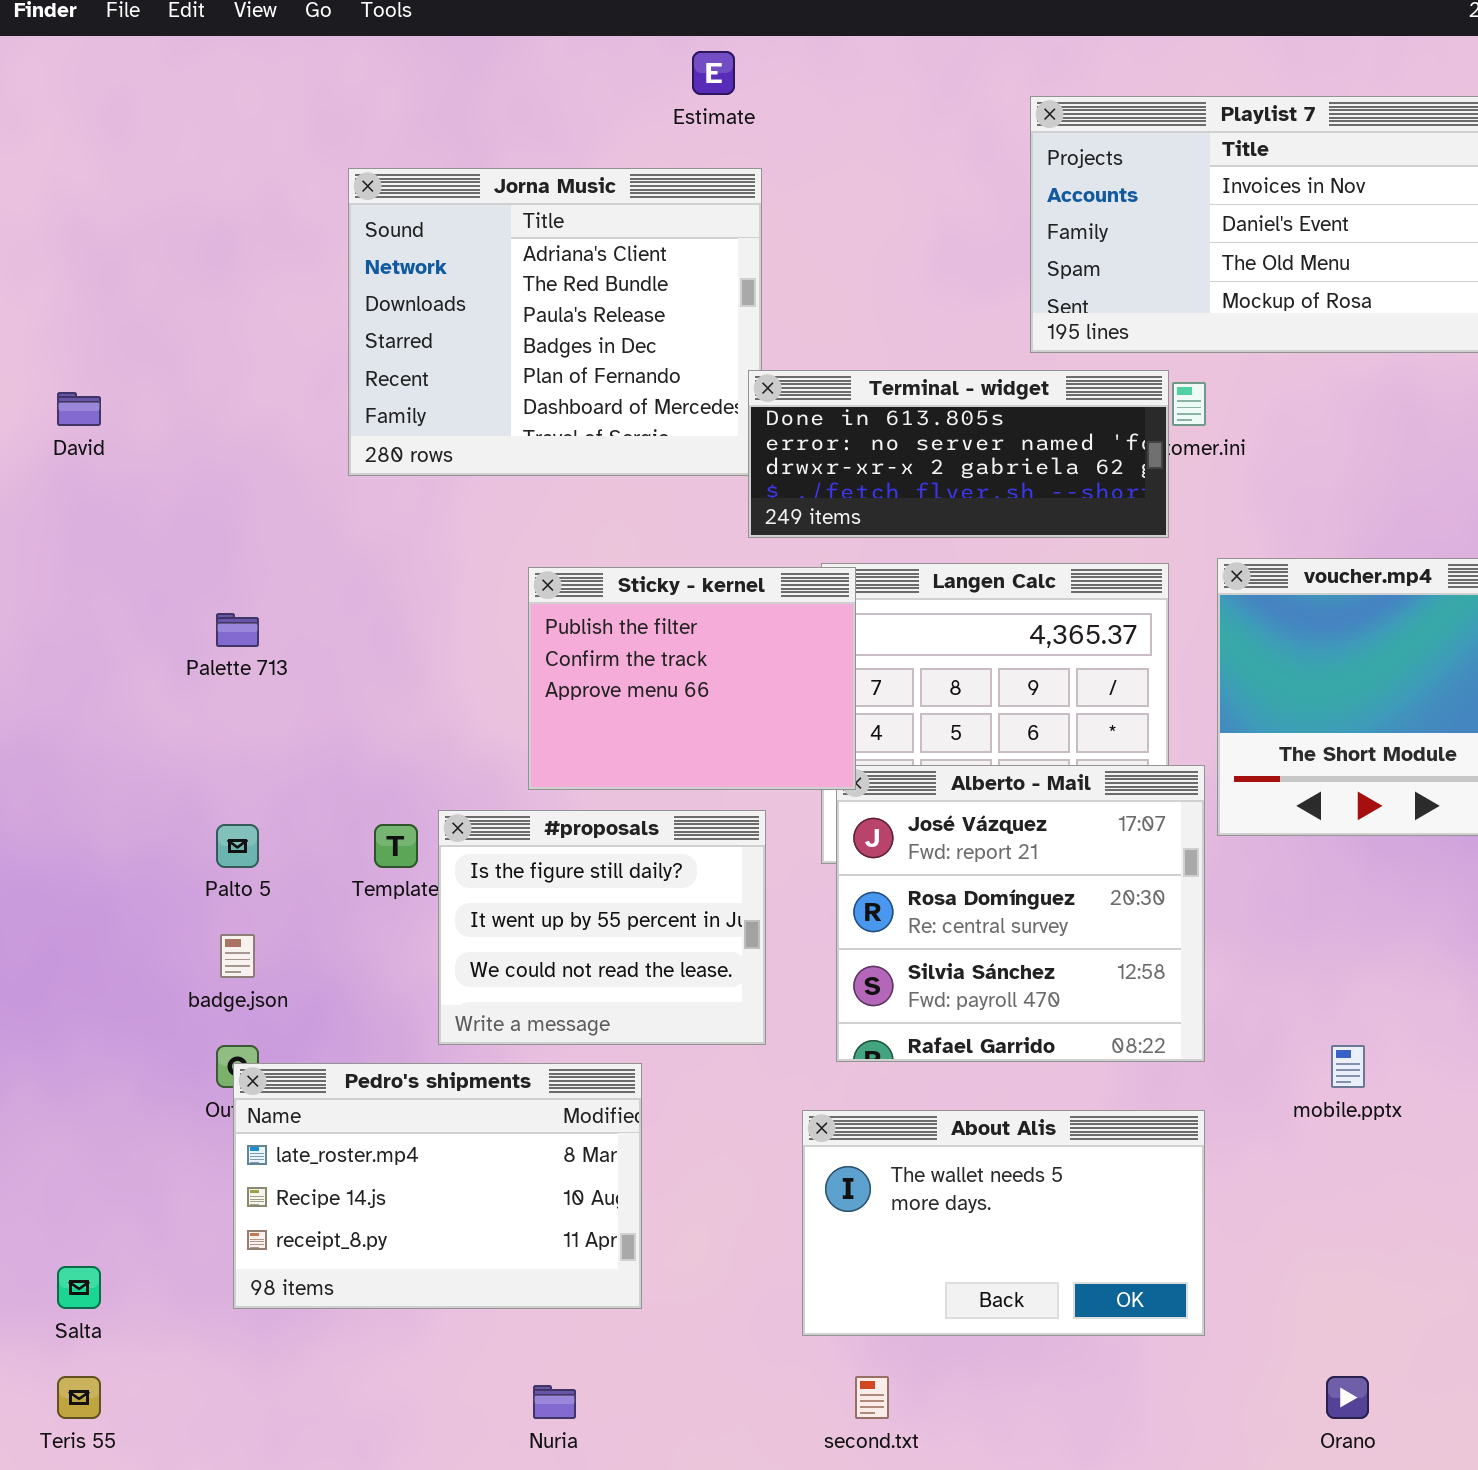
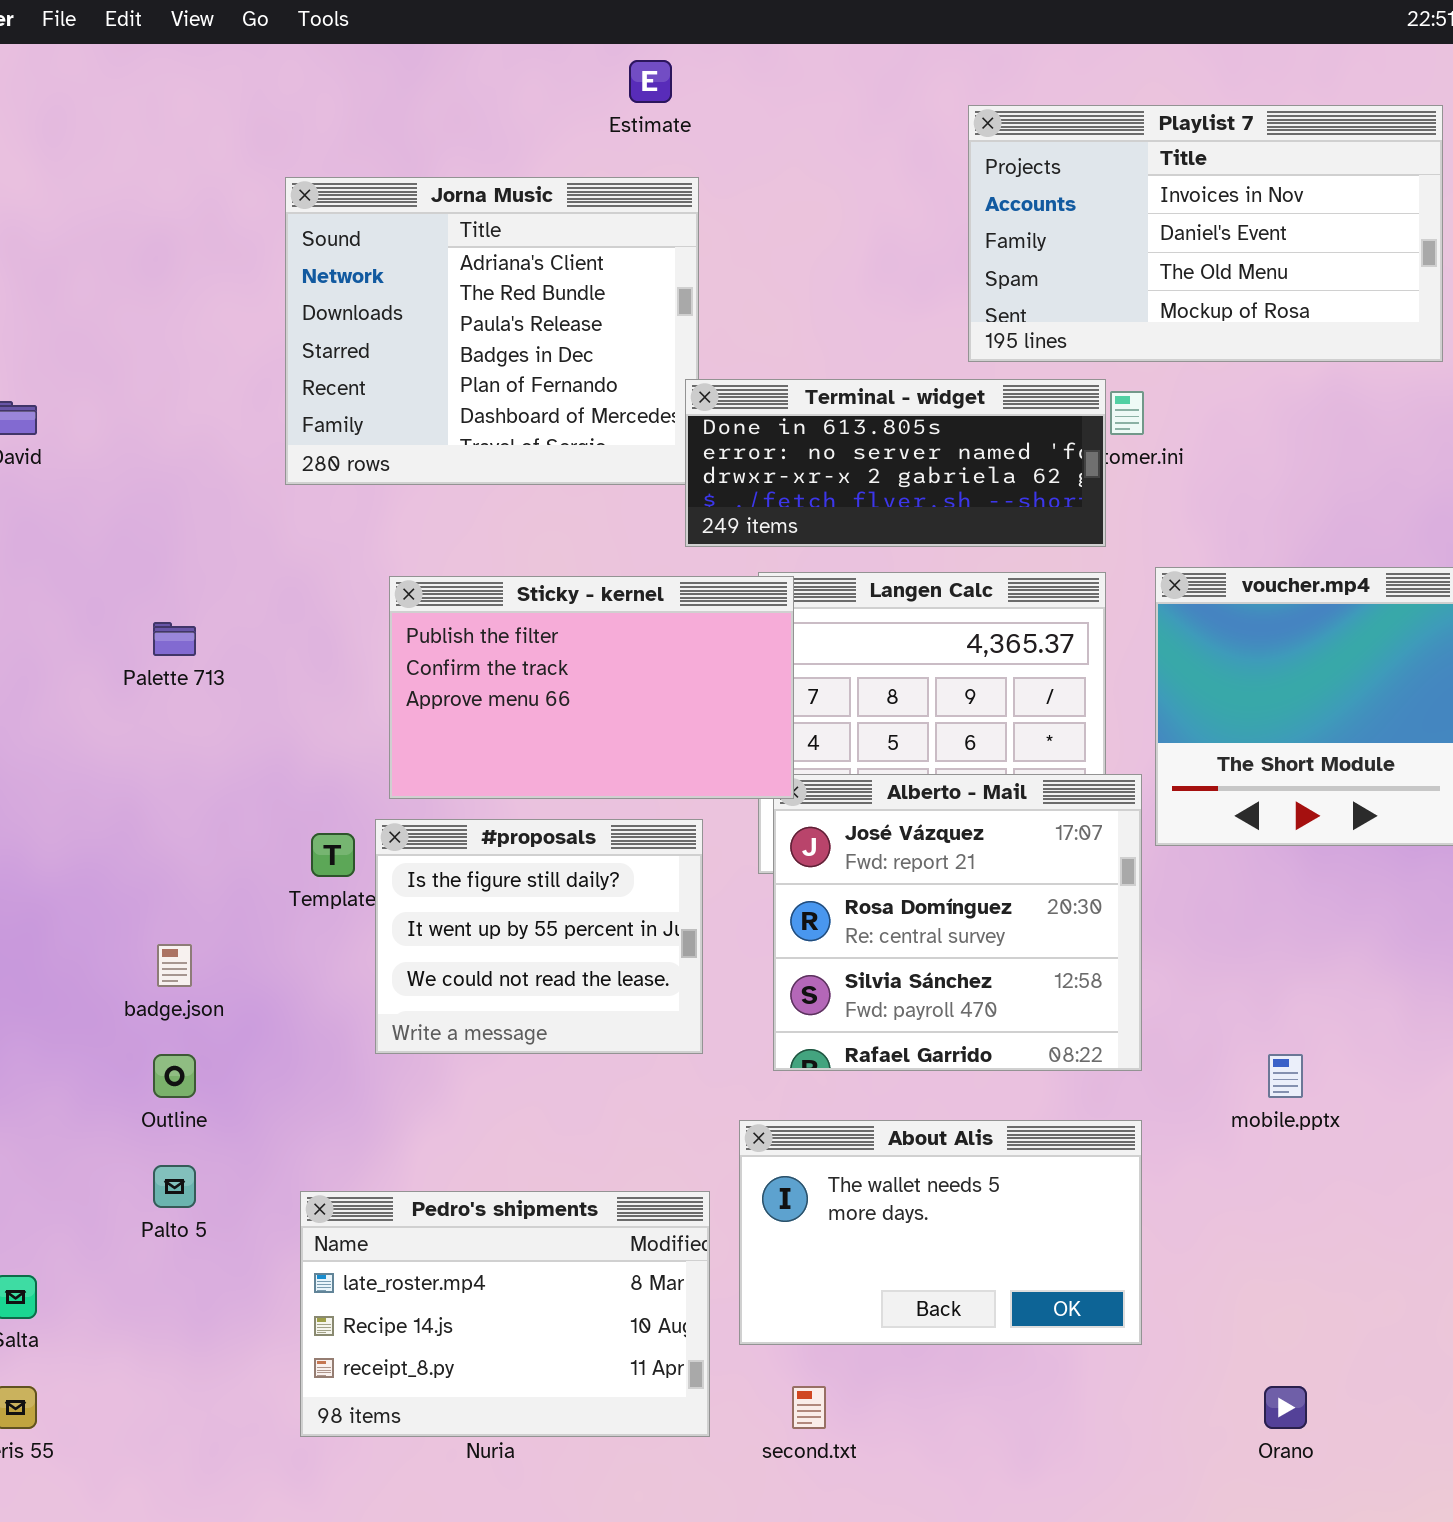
Sticky - kernel: [528,567,856,790] -> [389,576,794,799], resized
Palto 5: [216,824,259,868] -> [153,1165,196,1208], moved
Pedro's shipments: [233,1063,642,1309] -> [300,1191,710,1437], moved

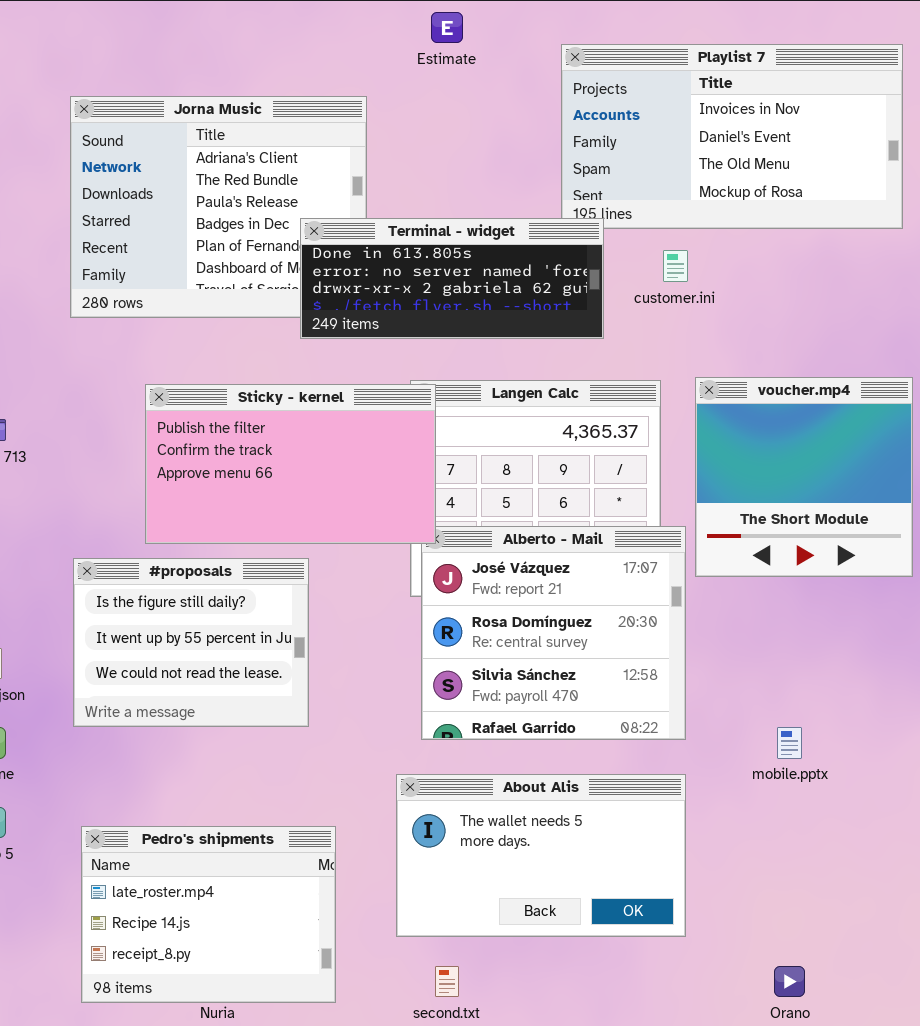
Estimate: [629,60,672,103] -> [431,12,463,43], moved
Terminal - widget: [685,379,1106,547] -> [300,218,604,339], moved
#proposals: [375,819,703,1054] -> [73,558,309,727], moved
Pedro's shipments: [300,1191,710,1437] -> [81,826,336,1003], resized

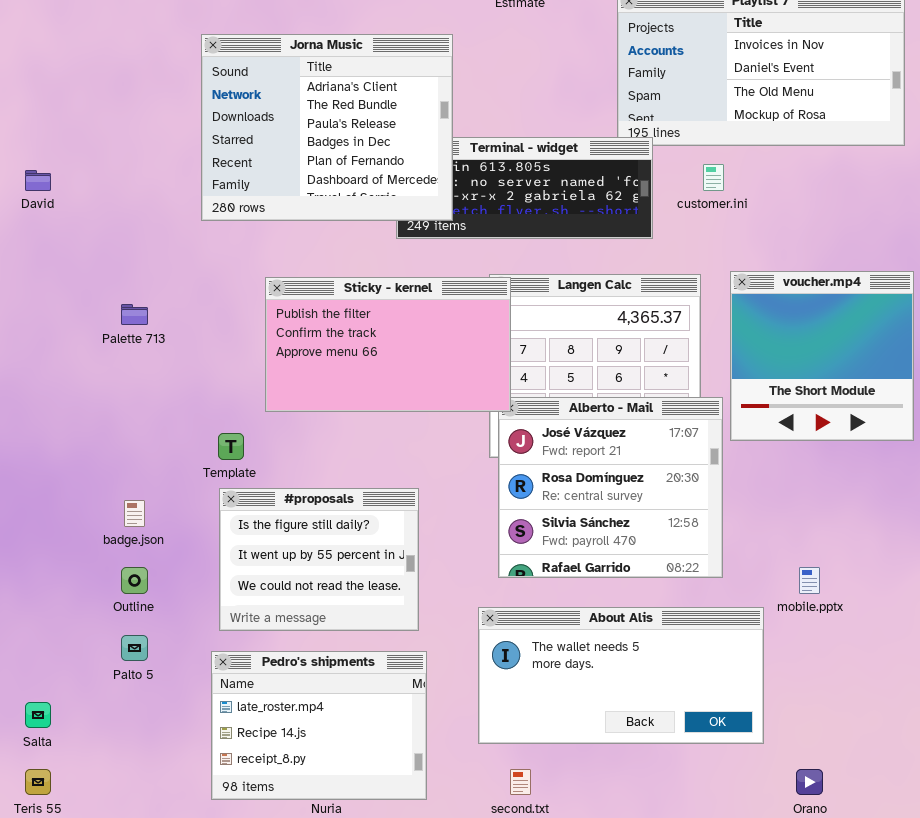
Jorna Music: [70,96,367,318] -> [201,34,453,221], raised
#proposals: [73,558,309,727] -> [219,488,419,631], moved
About Alis: [396,774,686,937] -> [478,607,764,744], resized

